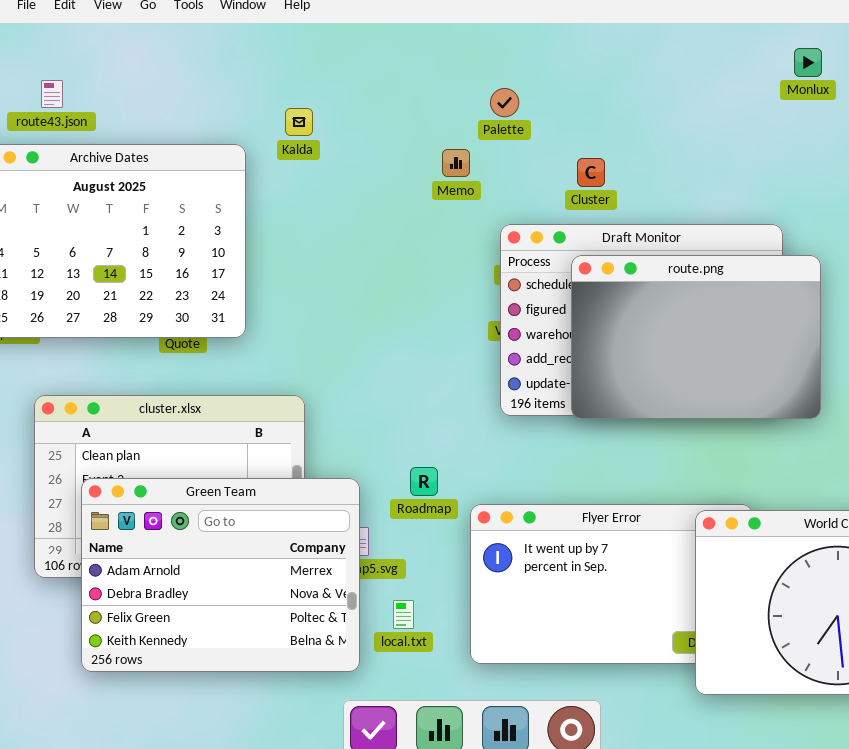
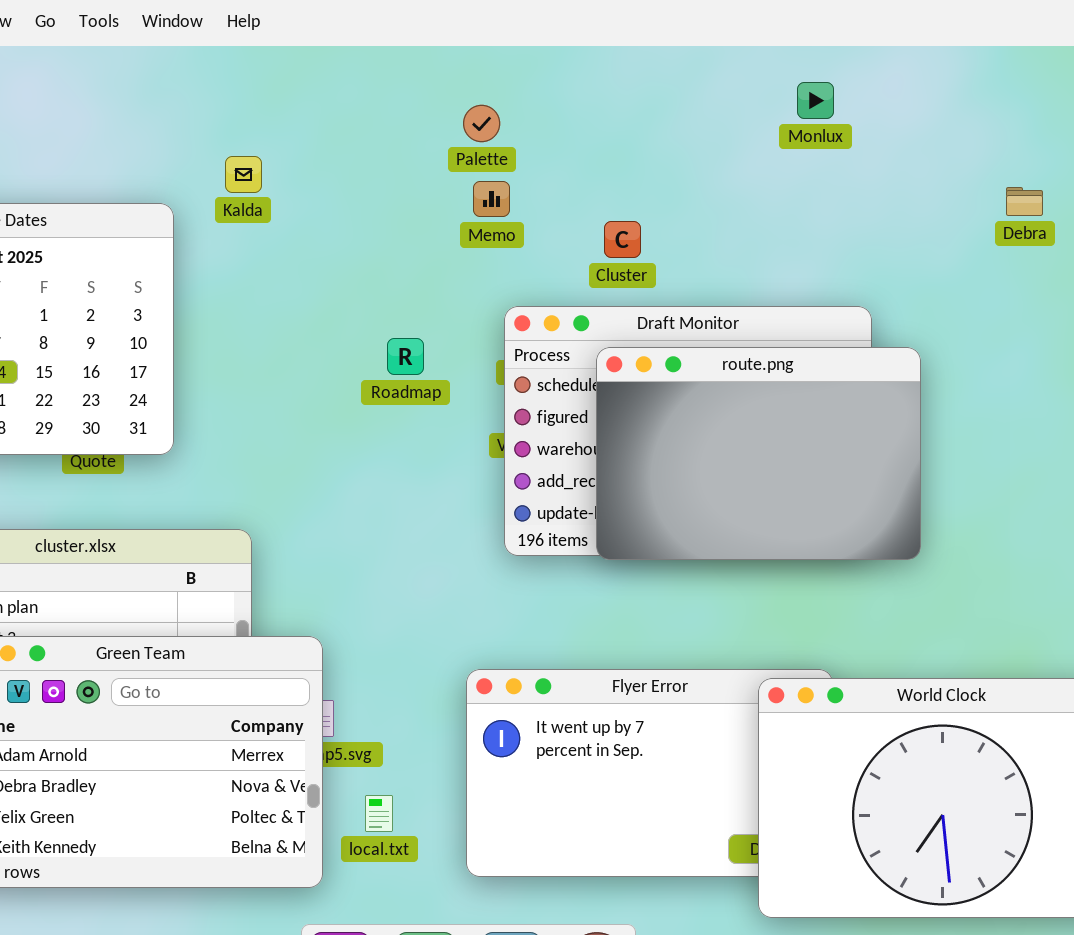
Monlux: [794,48,822,77] -> [797,82,834,119], moved
Palette: [490,88,519,117] -> [463,105,500,142], moved
Memo: [442,149,470,177] -> [473,181,510,217], moved
Roadmap: [410,467,438,496] -> [387,338,424,375], moved

